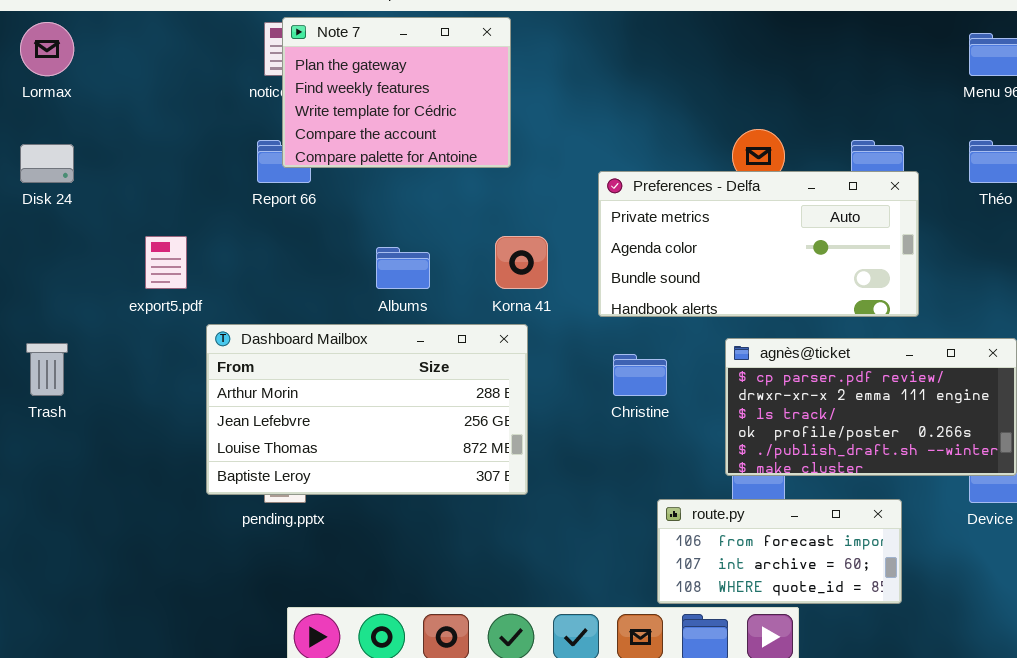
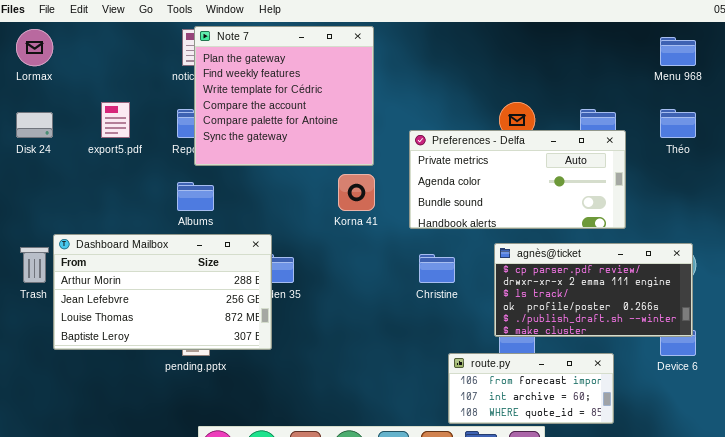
Note 7: [282,17,511,168] -> [194,26,374,166], resized
export5.pdf: [145,236,187,289] -> [101,102,130,138], moved
Albums: [376,247,430,289] -> [177,182,214,211], moved
Dashboard Mailbox: [206,324,528,495] -> [53,234,272,350], moved

